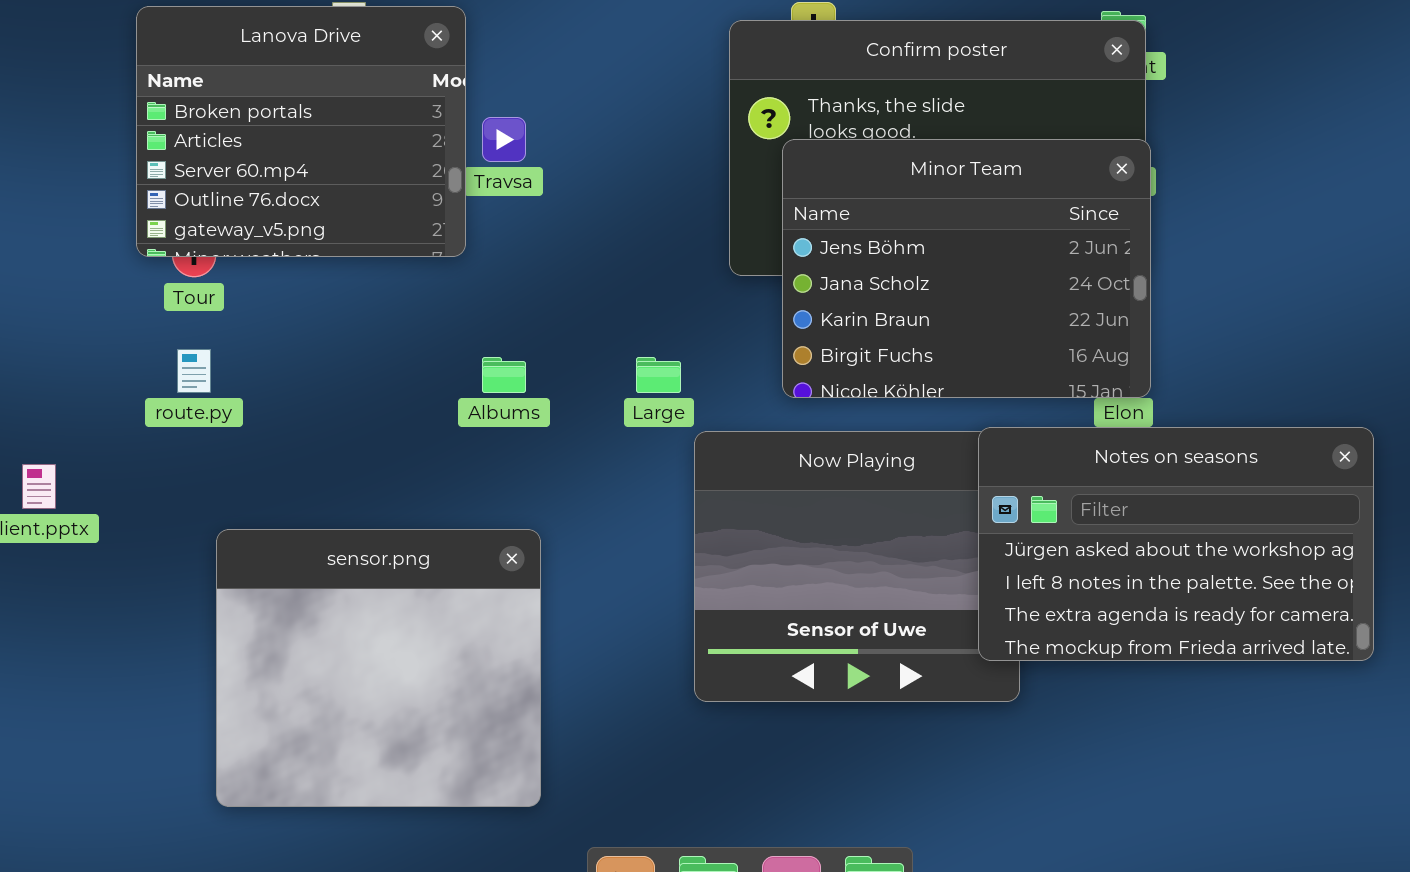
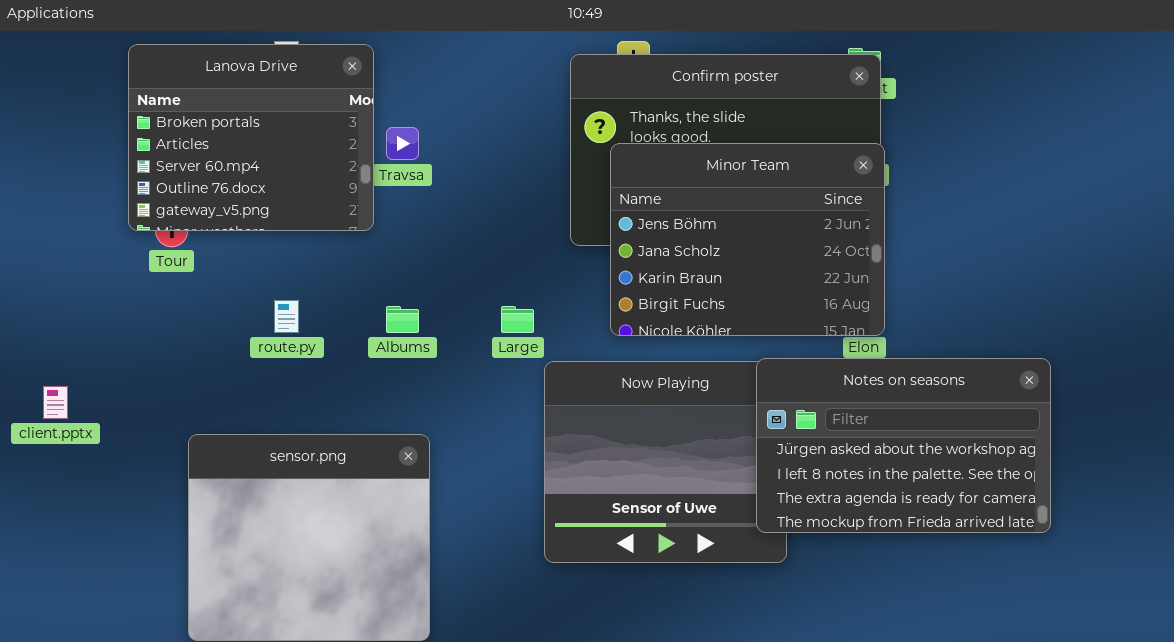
route.py: [177,349,211,393] -> [274,300,299,333], moved

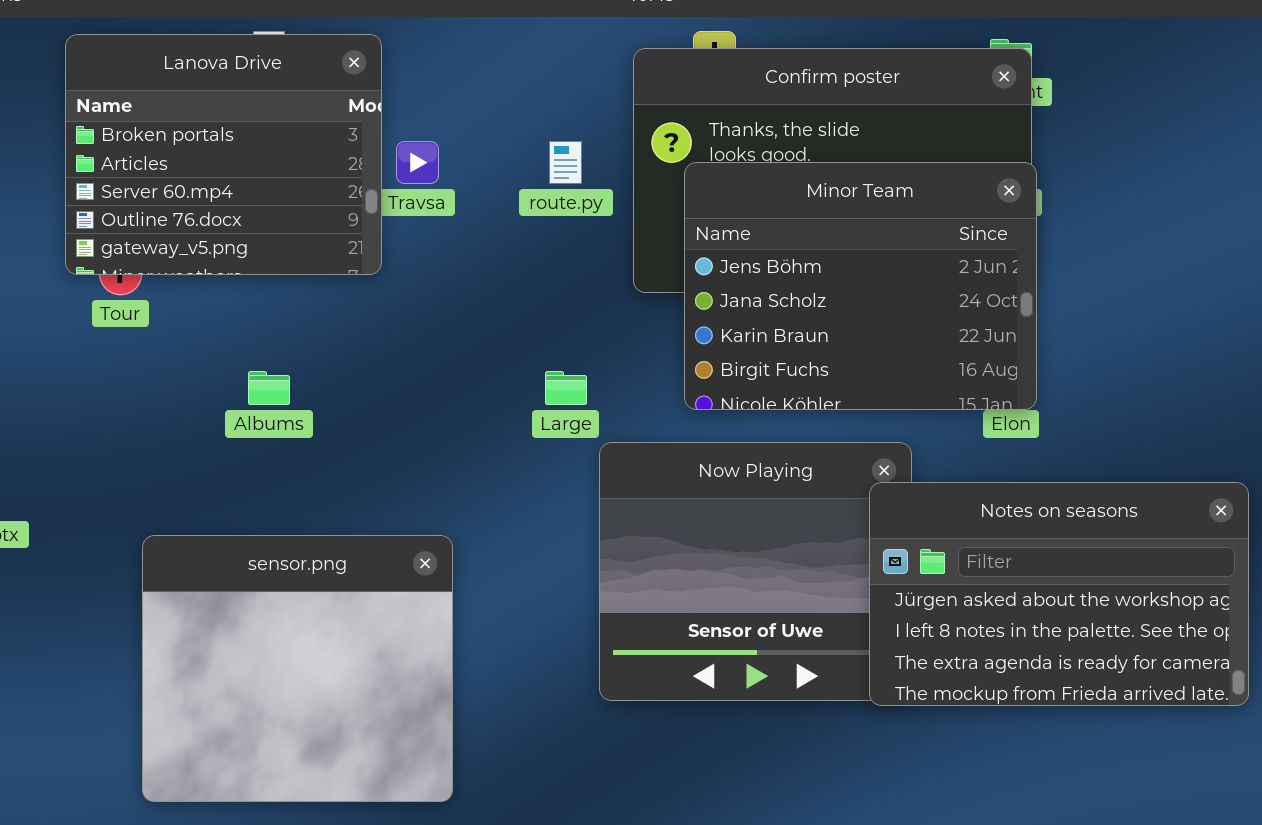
route.py: [274,300,299,333] -> [549,141,582,184], moved
Albums: [386,306,419,333] -> [248,371,290,405], moved
Notes on seasons: [756,358,1051,533] -> [869,482,1249,706], moved

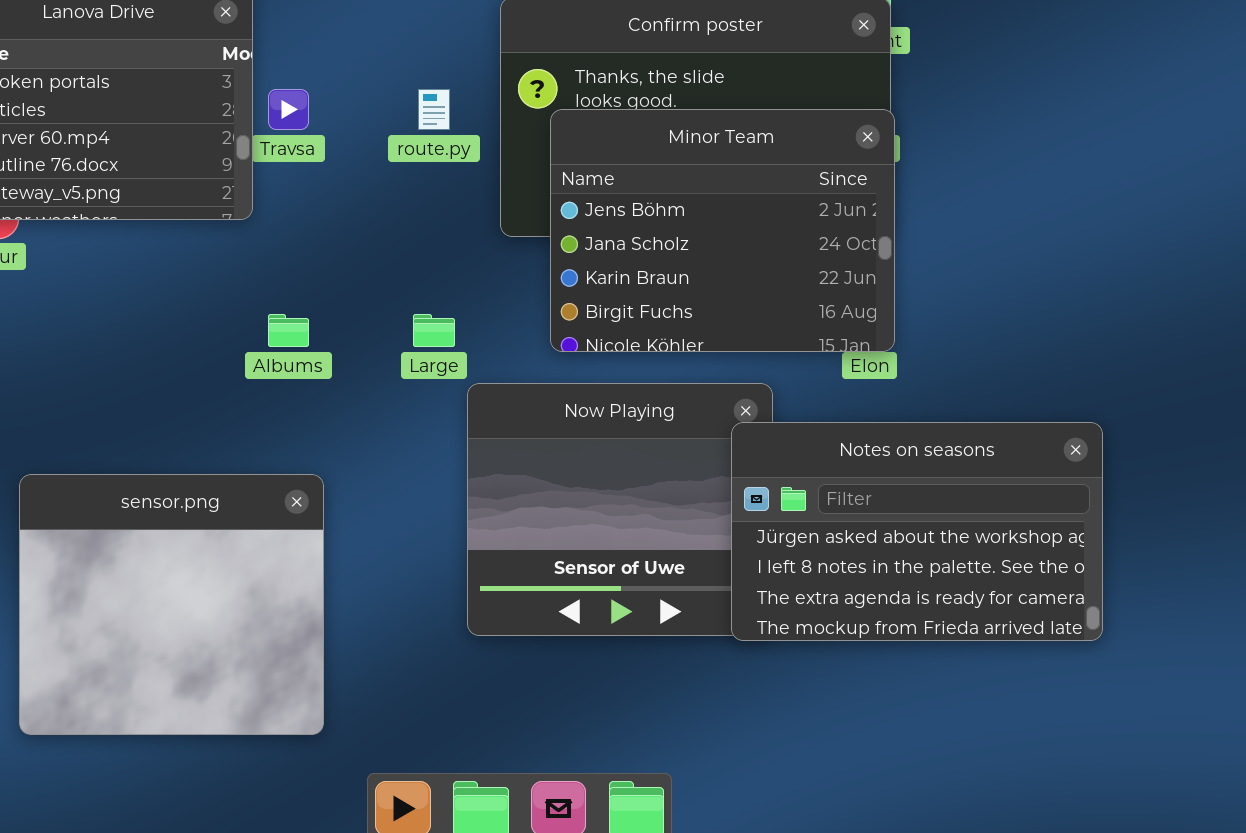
Albums: [248,371,290,405] -> [268,314,309,347], moved

